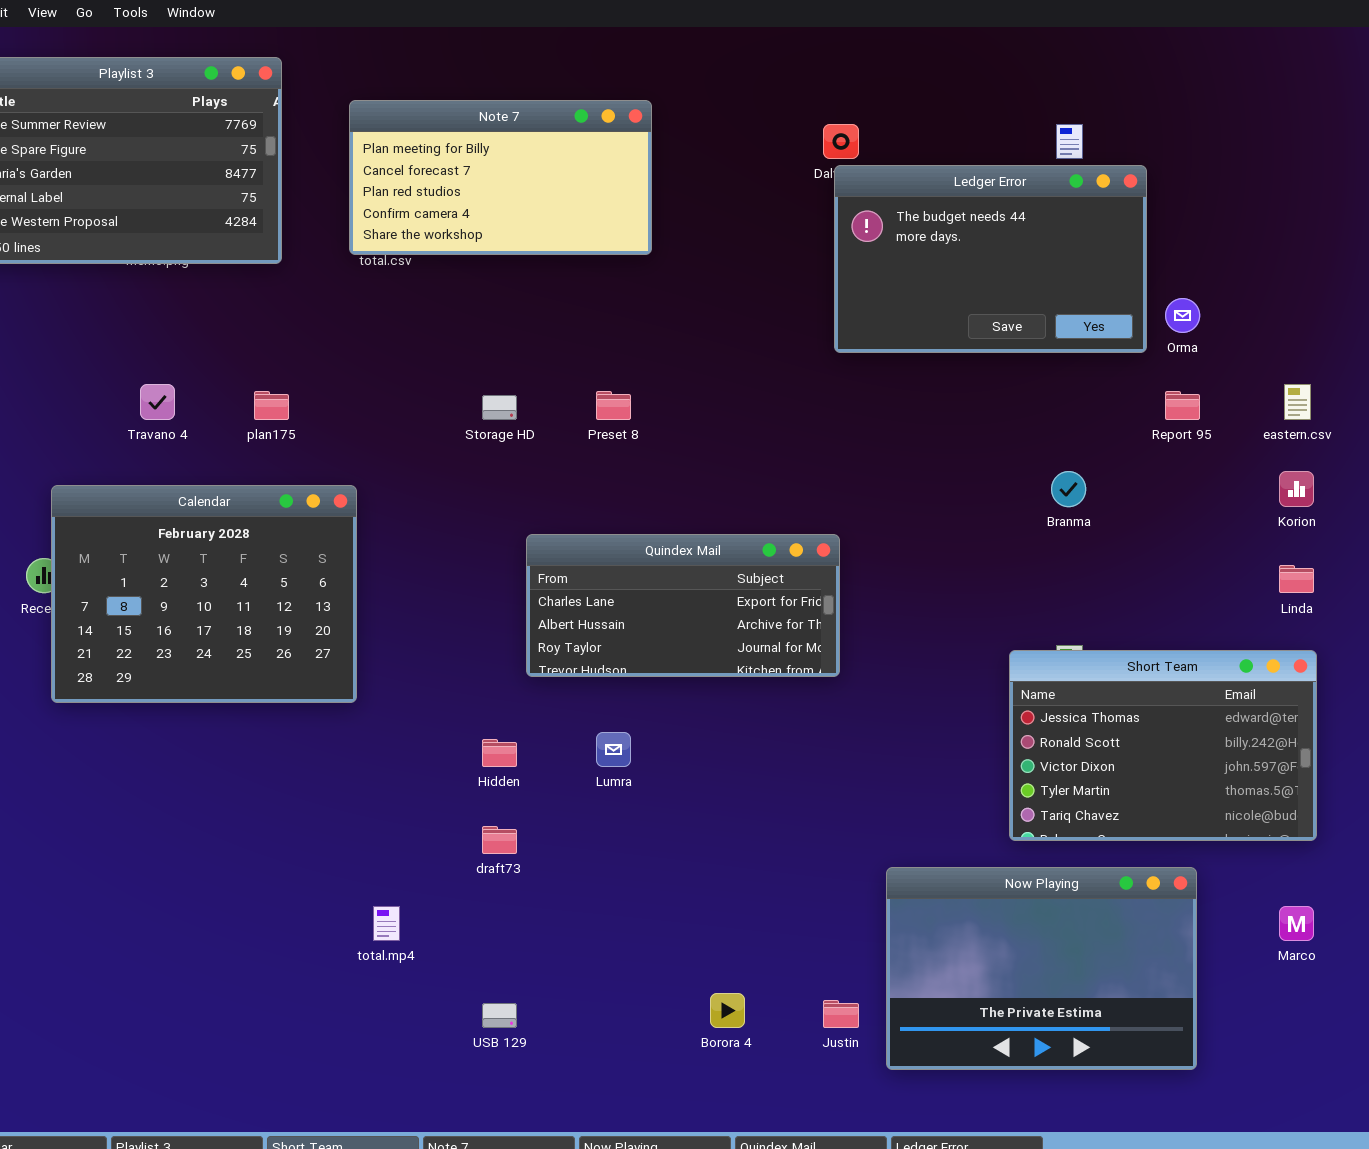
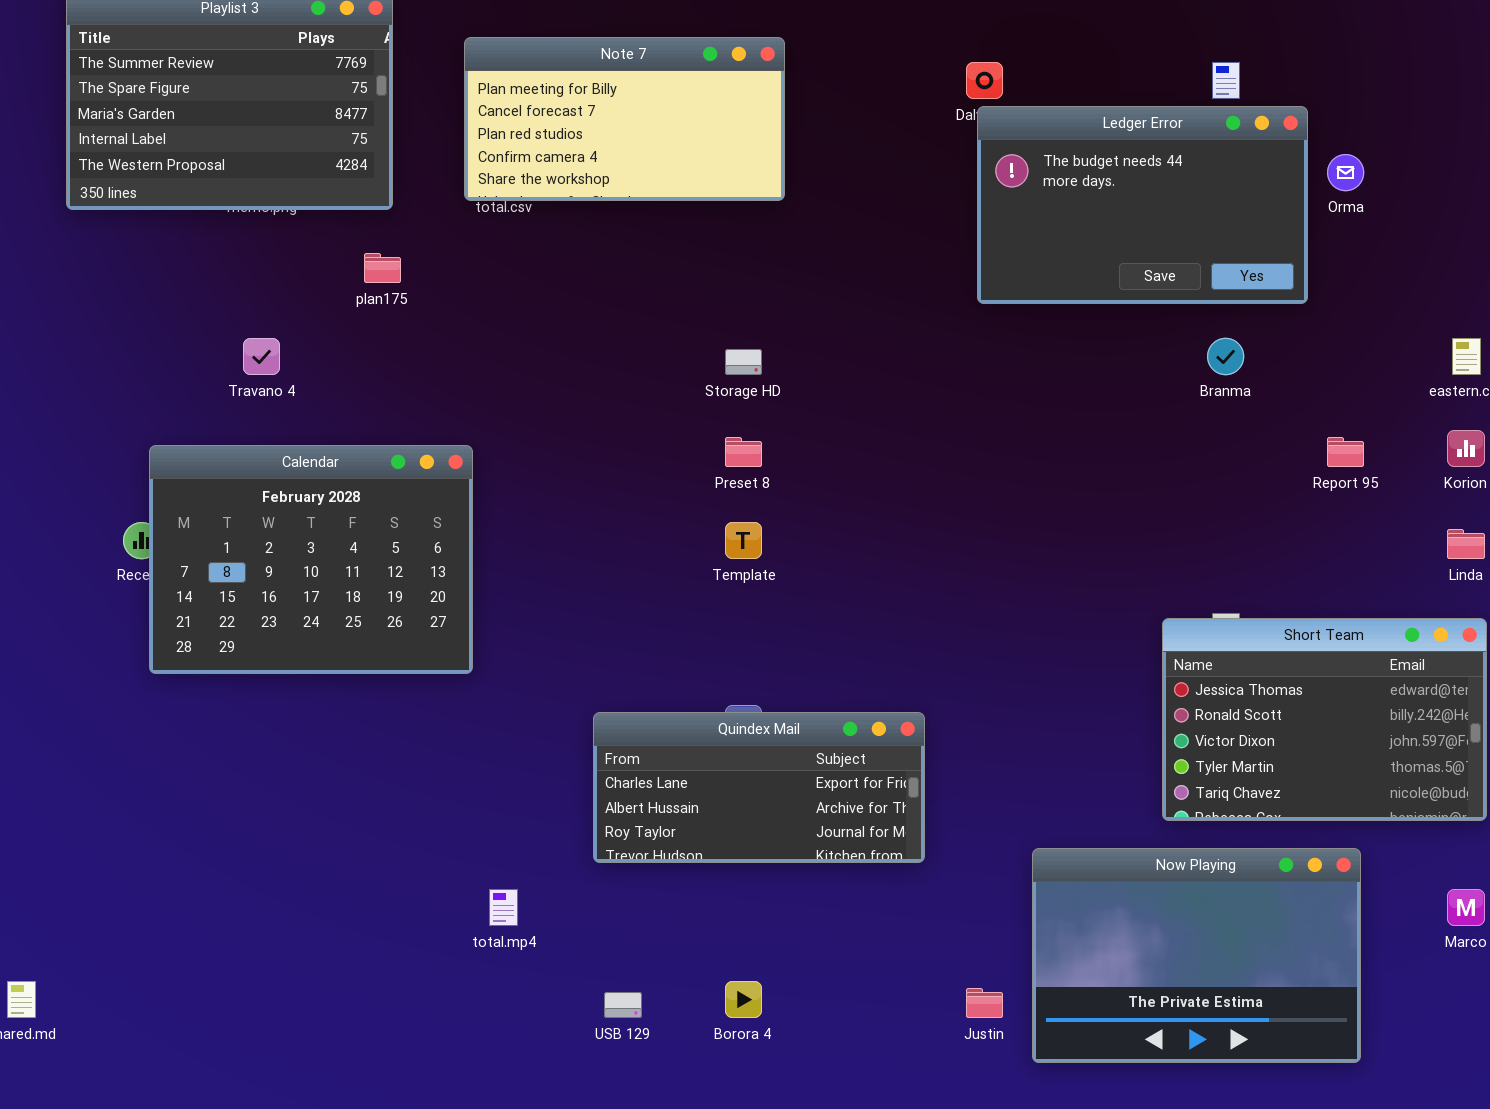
Orma: [1165,298,1200,333] -> [1327,154,1364,191], moved
plan175: [254,391,289,420] -> [364,253,401,283], moved
Preset 8: [596,391,631,420] -> [725,437,762,467], moved
Report 95: [1165,391,1200,420] -> [1327,437,1364,467], moved
Storage HD: [482,395,517,420] -> [725,349,762,375], moved
Branma: [1051,471,1086,507] -> [1207,338,1244,375], moved
Quindex Mail: [526,534,840,677] -> [593,712,925,863], moved
Borora 4: [710,993,745,1028] -> [725,981,762,1018], moved

